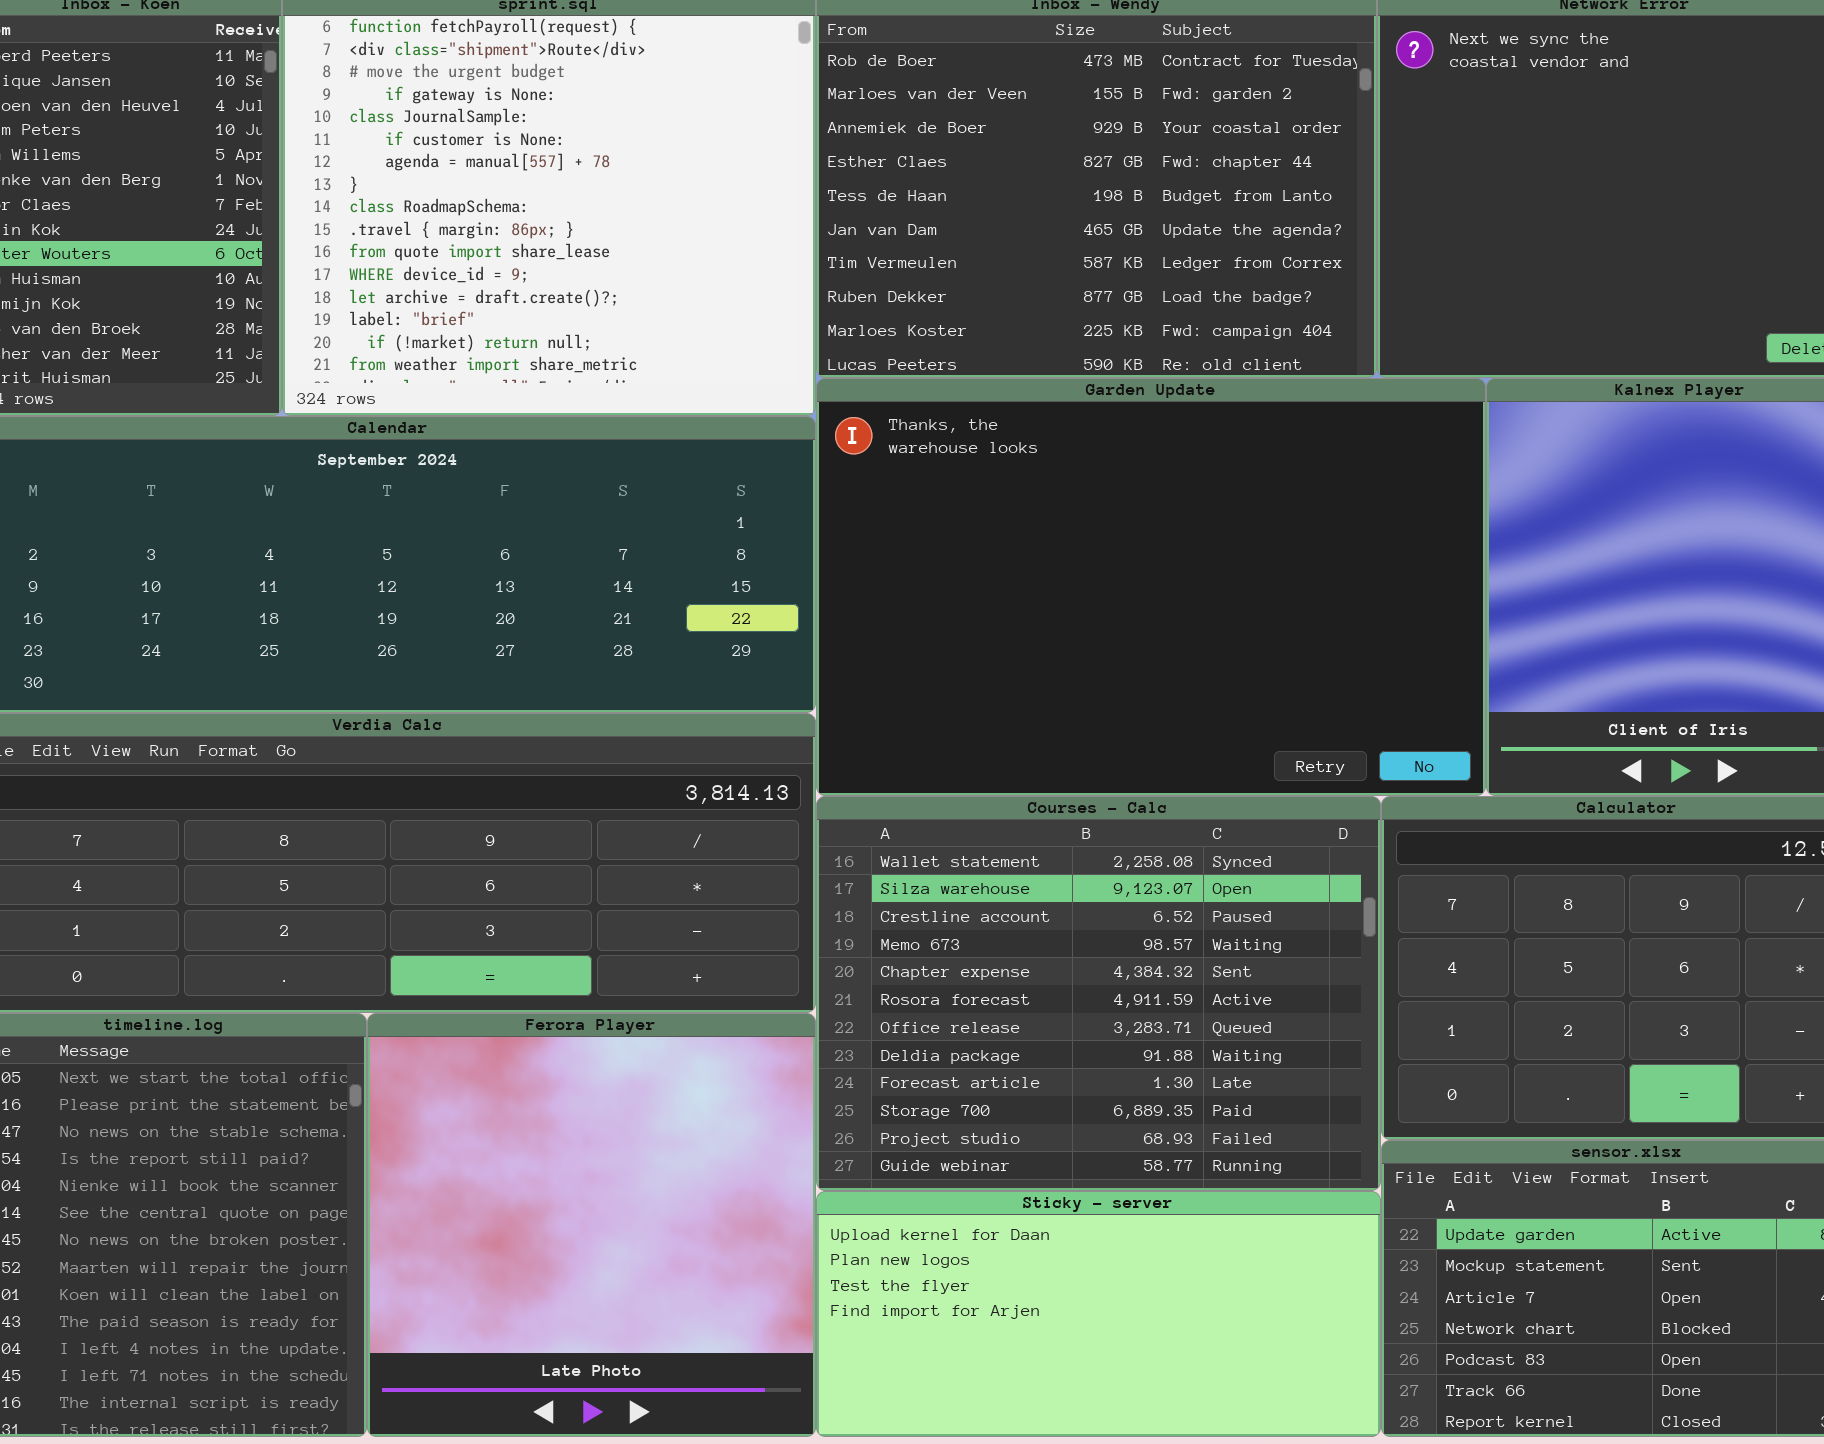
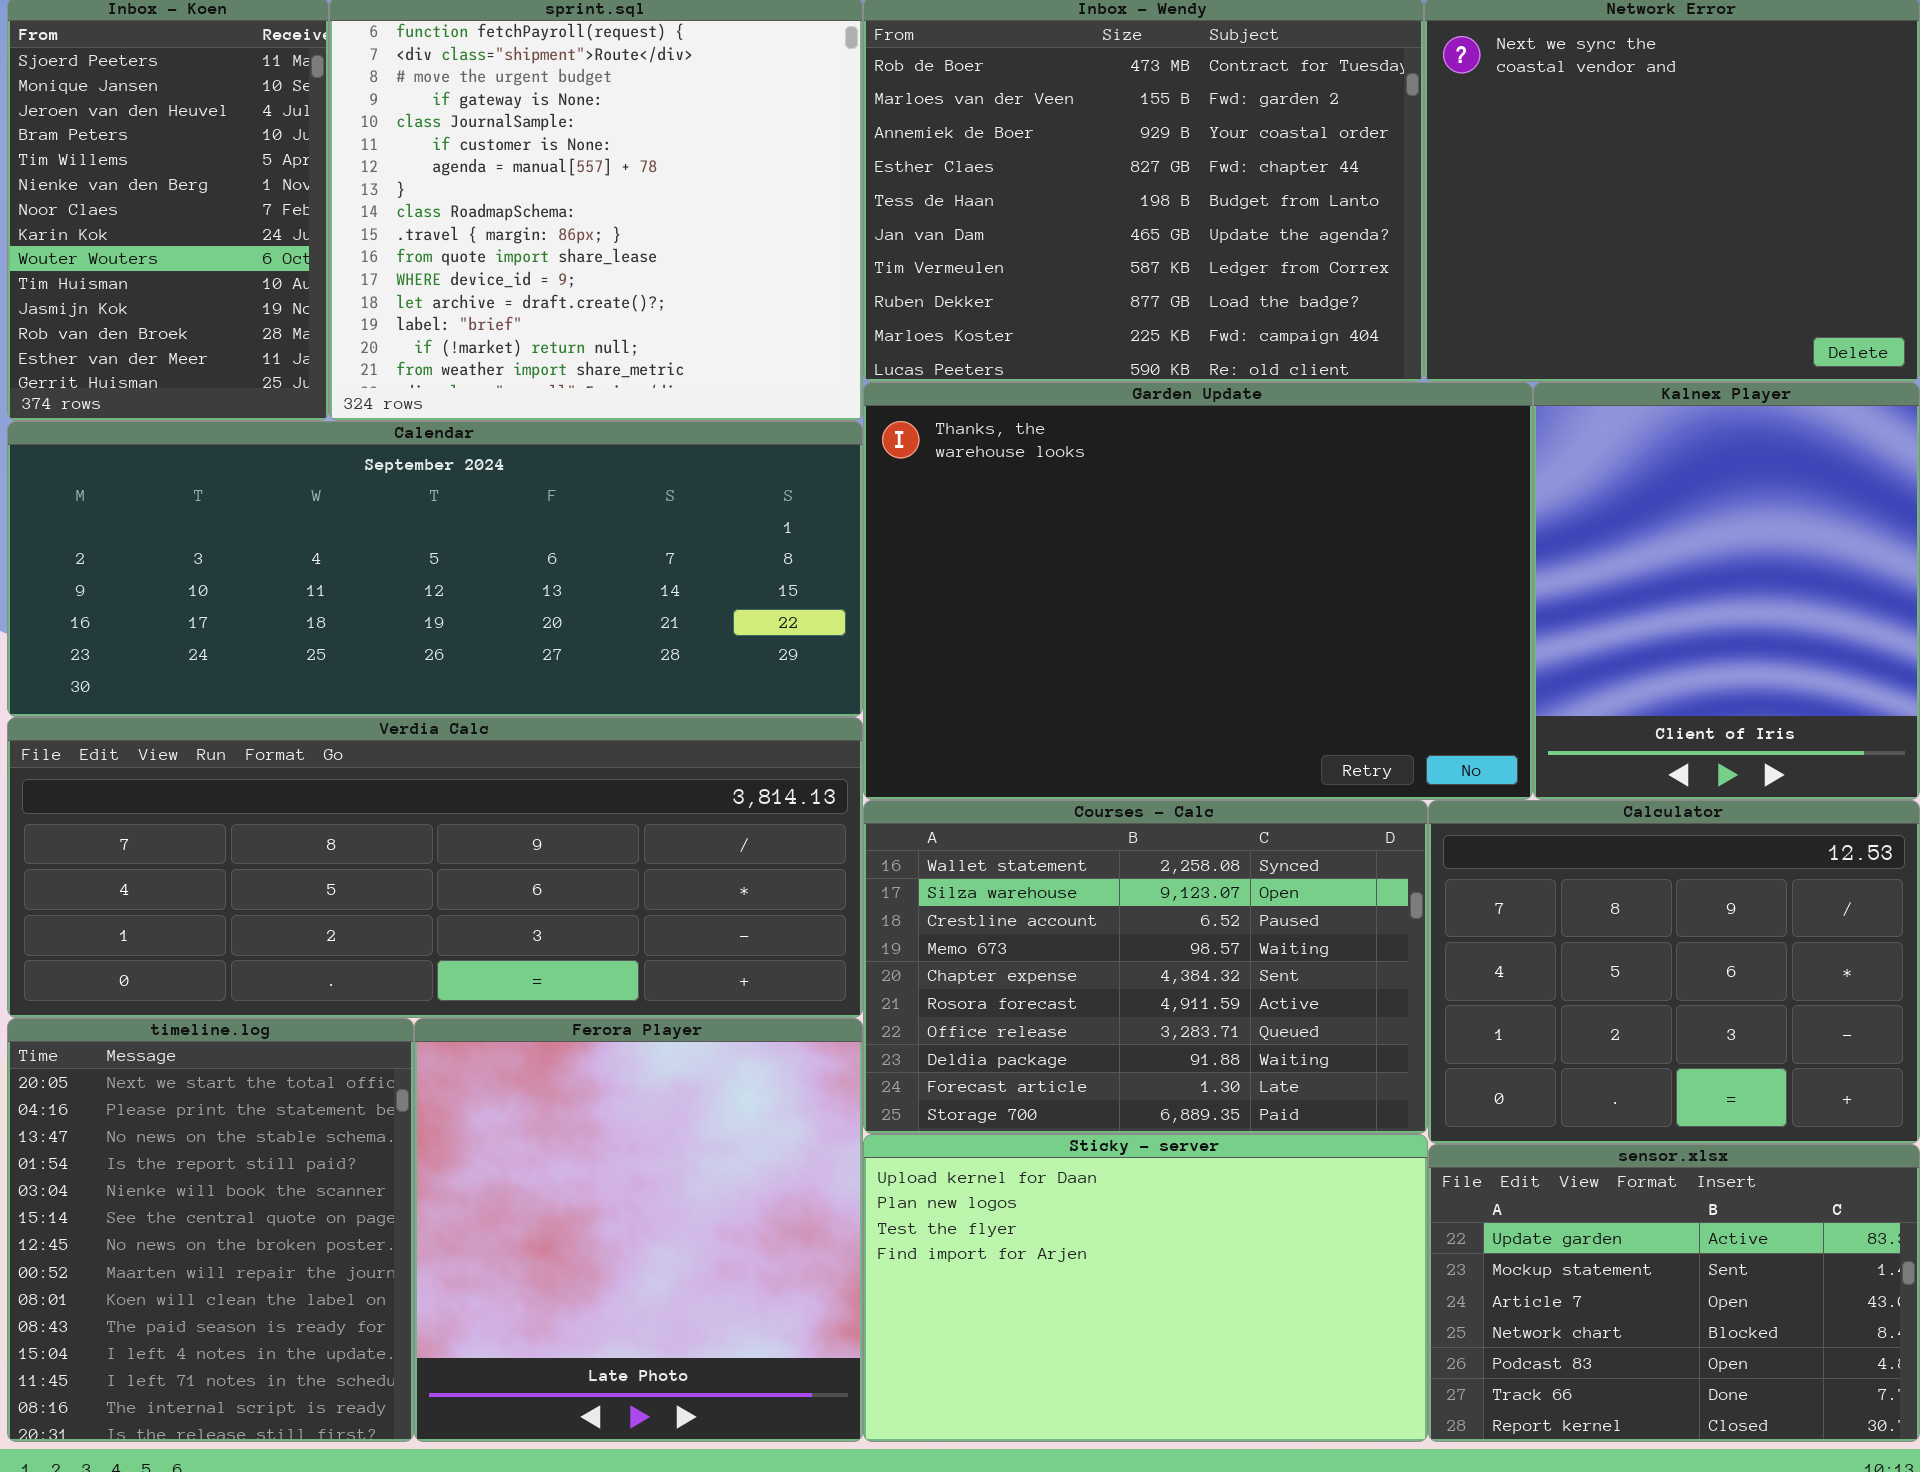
Courses - Calc: [816,796,1381,1191] -> [863,800,1428,1134], resized
Sticky - server: [816,1191,1381,1437] -> [863,1134,1428,1442], resized

